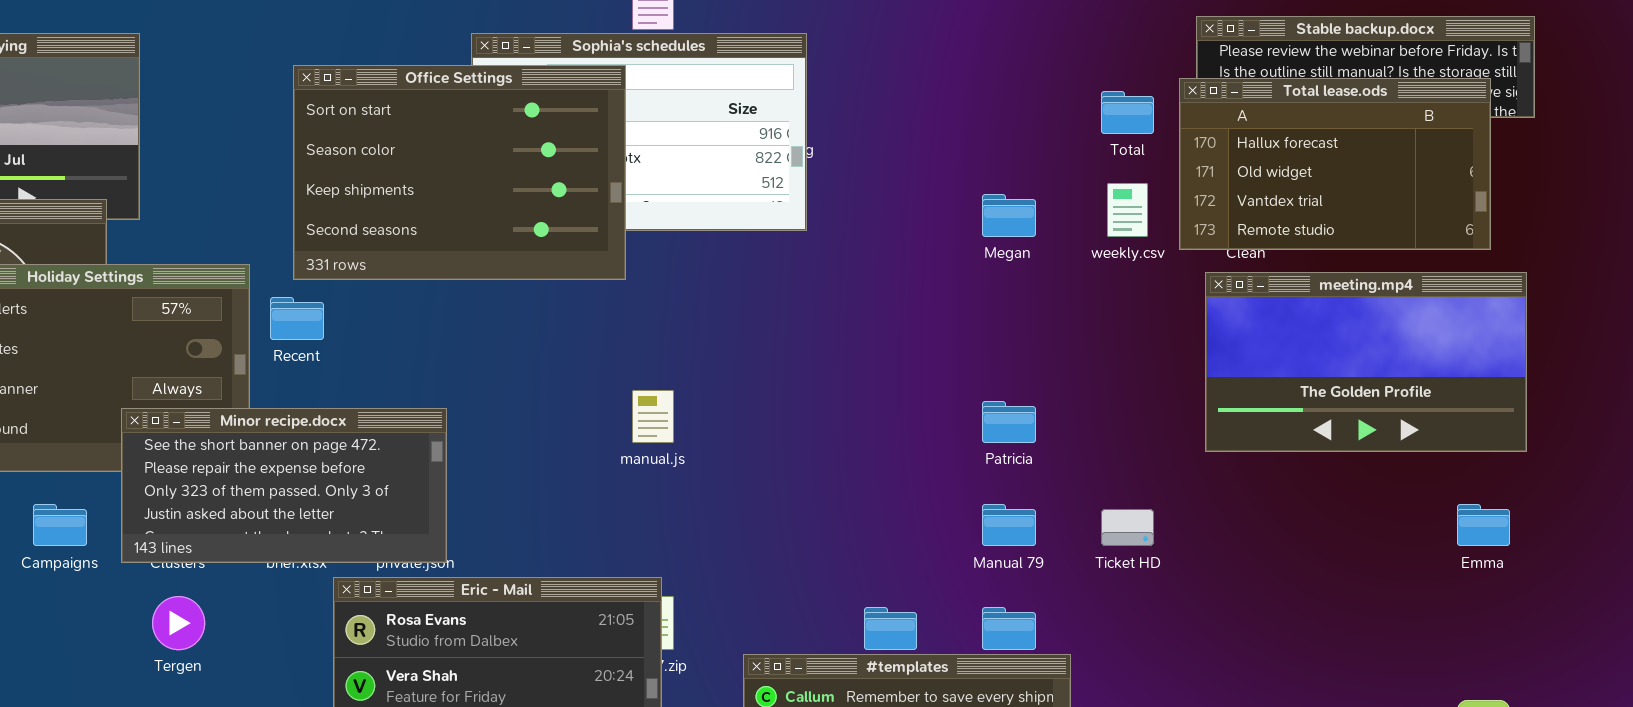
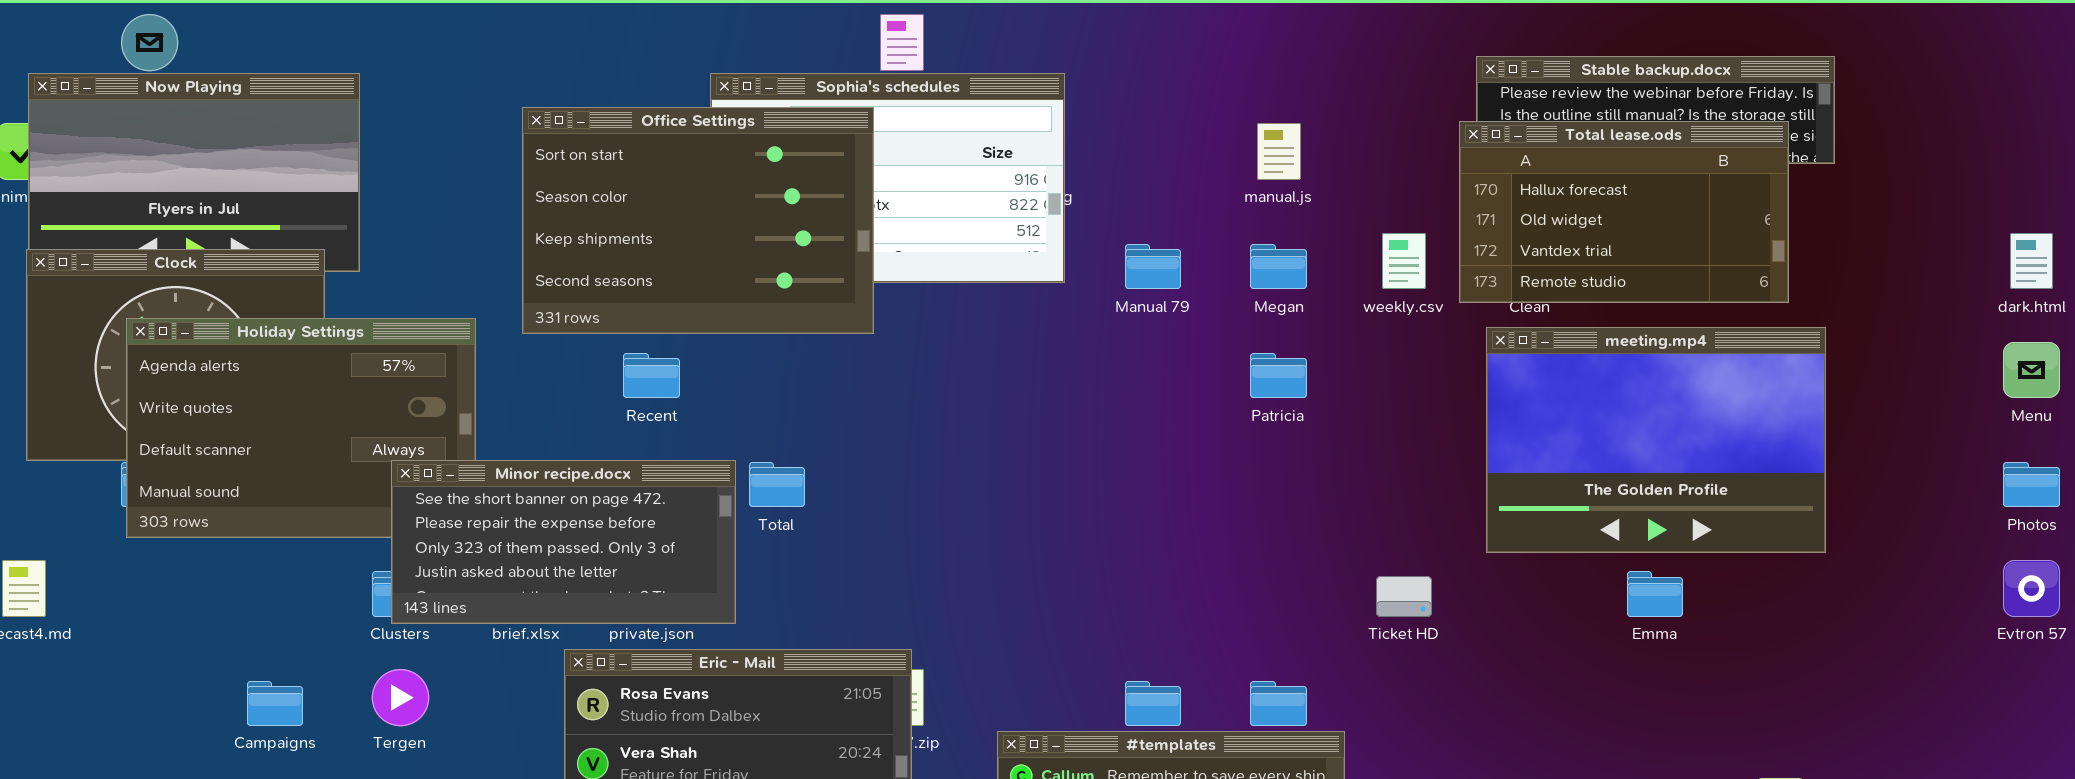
Total: [1101,91,1154,134] -> [749,462,805,507], moved
meeting.mp4: [1205,272,1527,452] -> [1486,327,1826,553], resized
Recent: [270,297,324,340] -> [623,353,680,398], moved
manual.js: [632,390,674,443] -> [1257,123,1301,180], moved
Patricia: [982,401,1036,443] -> [1250,353,1307,398], moved
Minor recipe.docx: [121,408,447,563] -> [391,460,736,624], moved
Campaigns: [33,504,87,546] -> [247,681,303,726], moved
Manual 79: [982,504,1036,546] -> [1125,244,1181,289], moved
Emma: [1457,504,1510,546] -> [1627,571,1683,617], moved

